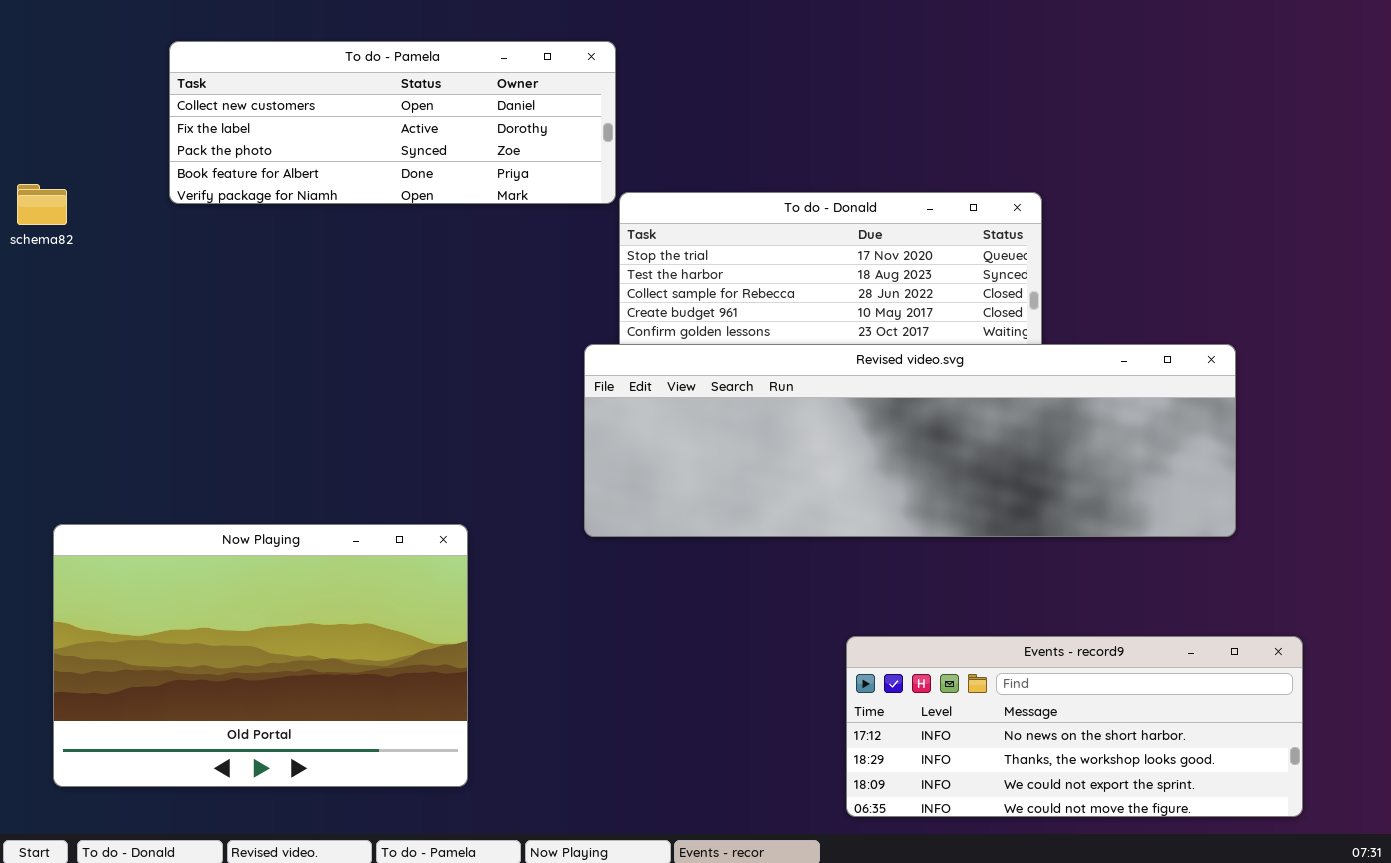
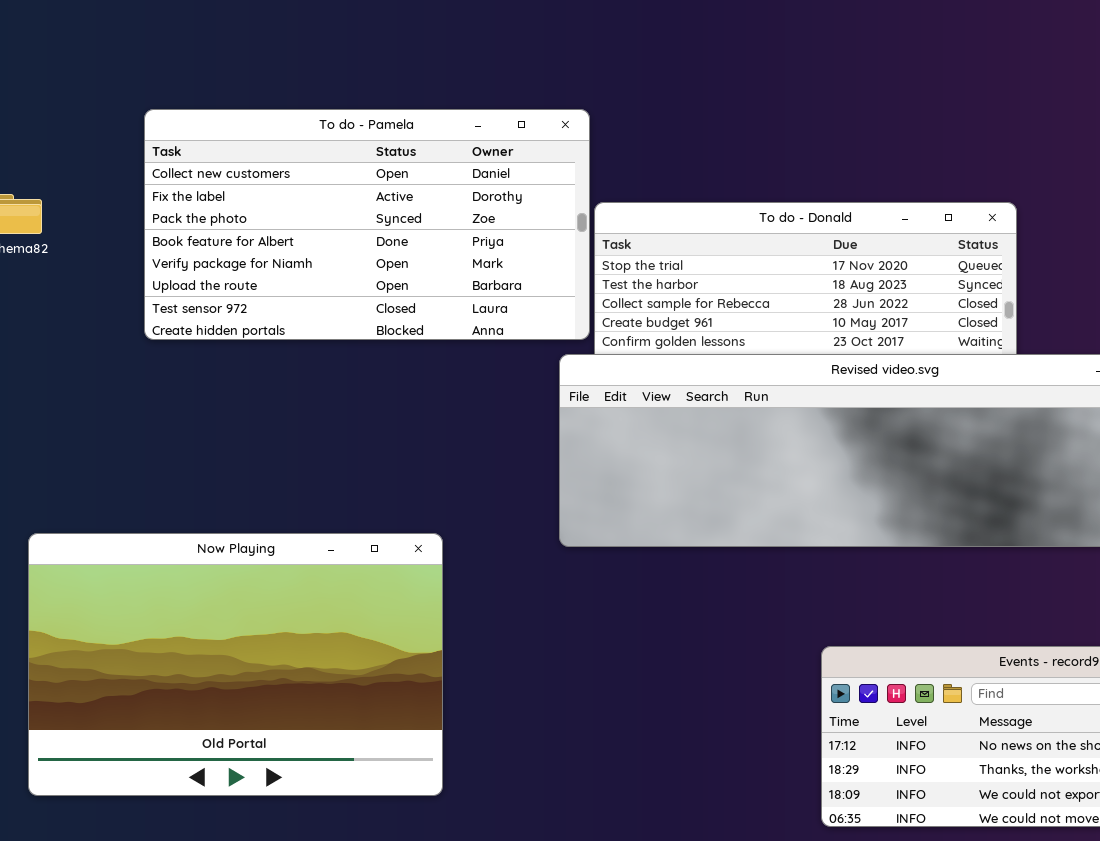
To do - Pamela: [169,41,616,204] -> [144,109,590,340], moved, resized

